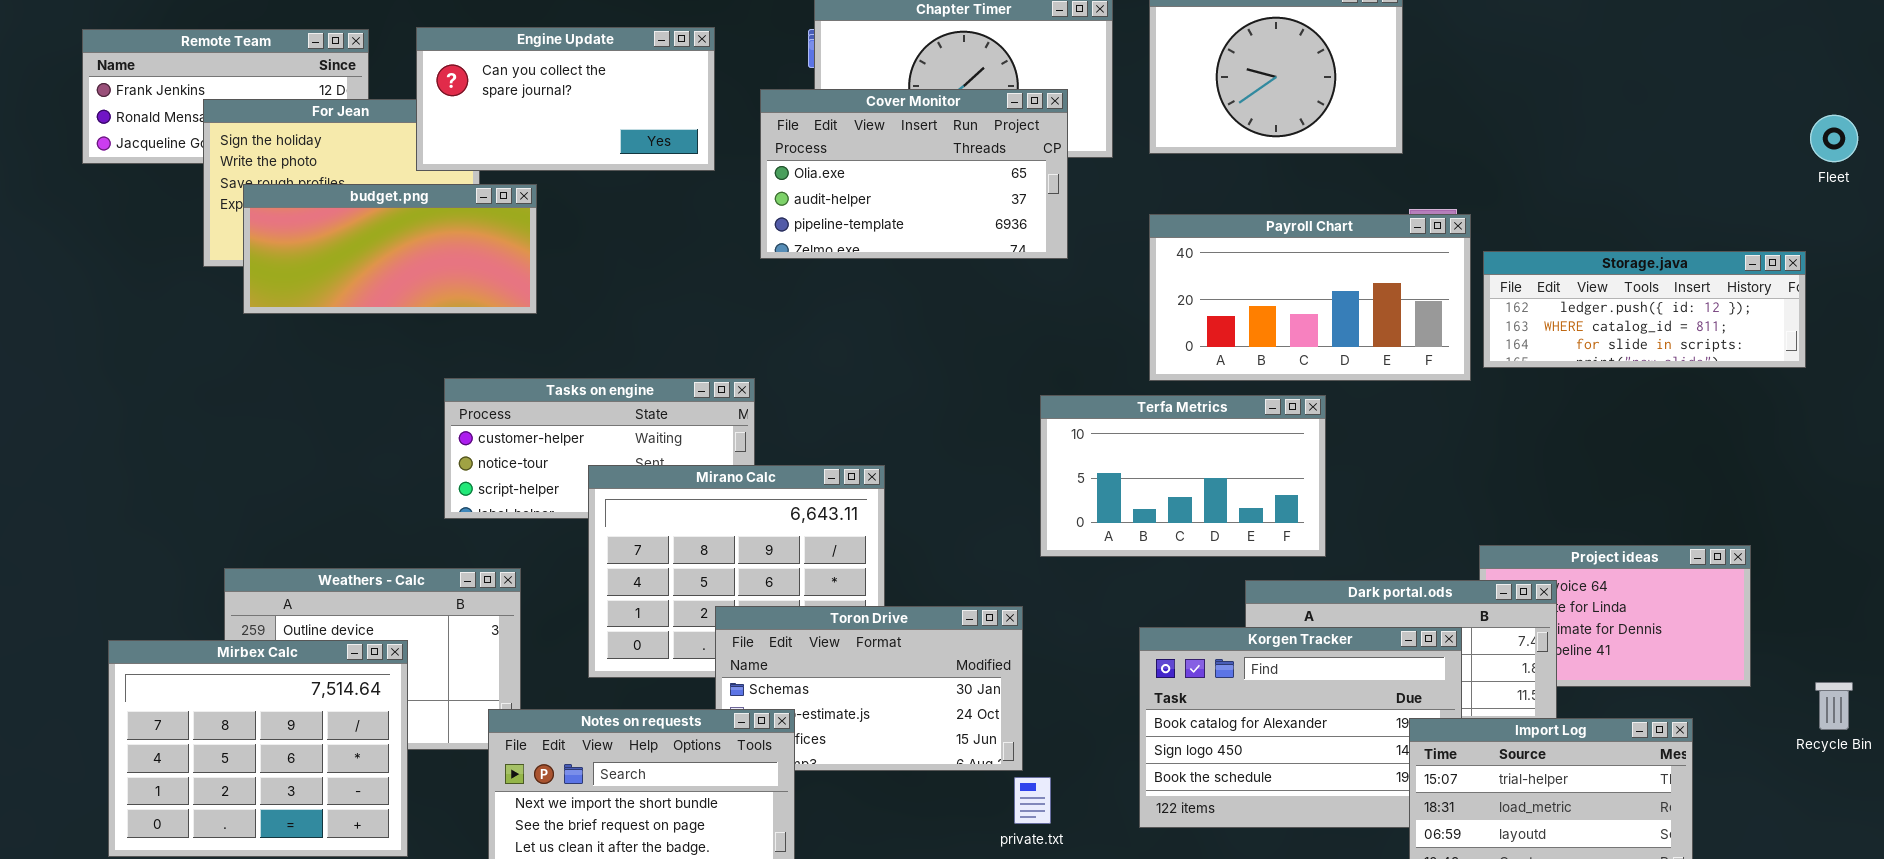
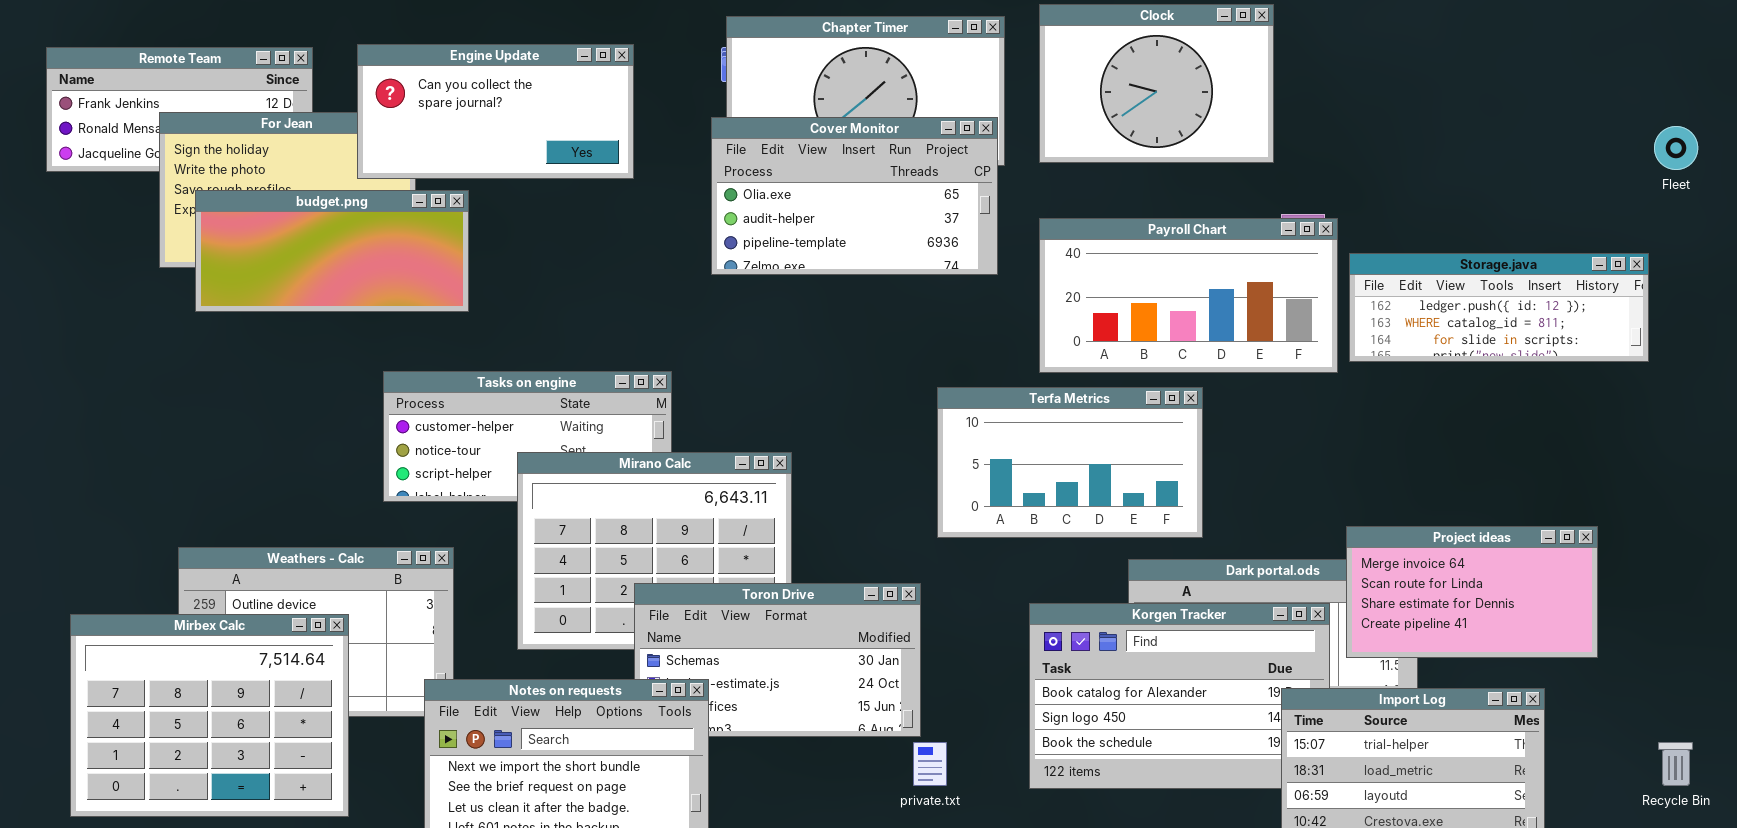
Cover Monitor: [760,89,1068,259] -> [711,117,998,275], moved
Project ideas: [1479,545,1751,687] -> [1346,526,1598,658], raised
Recycle Bin: [1815,682,1853,730] -> [1658,742,1693,786], moved

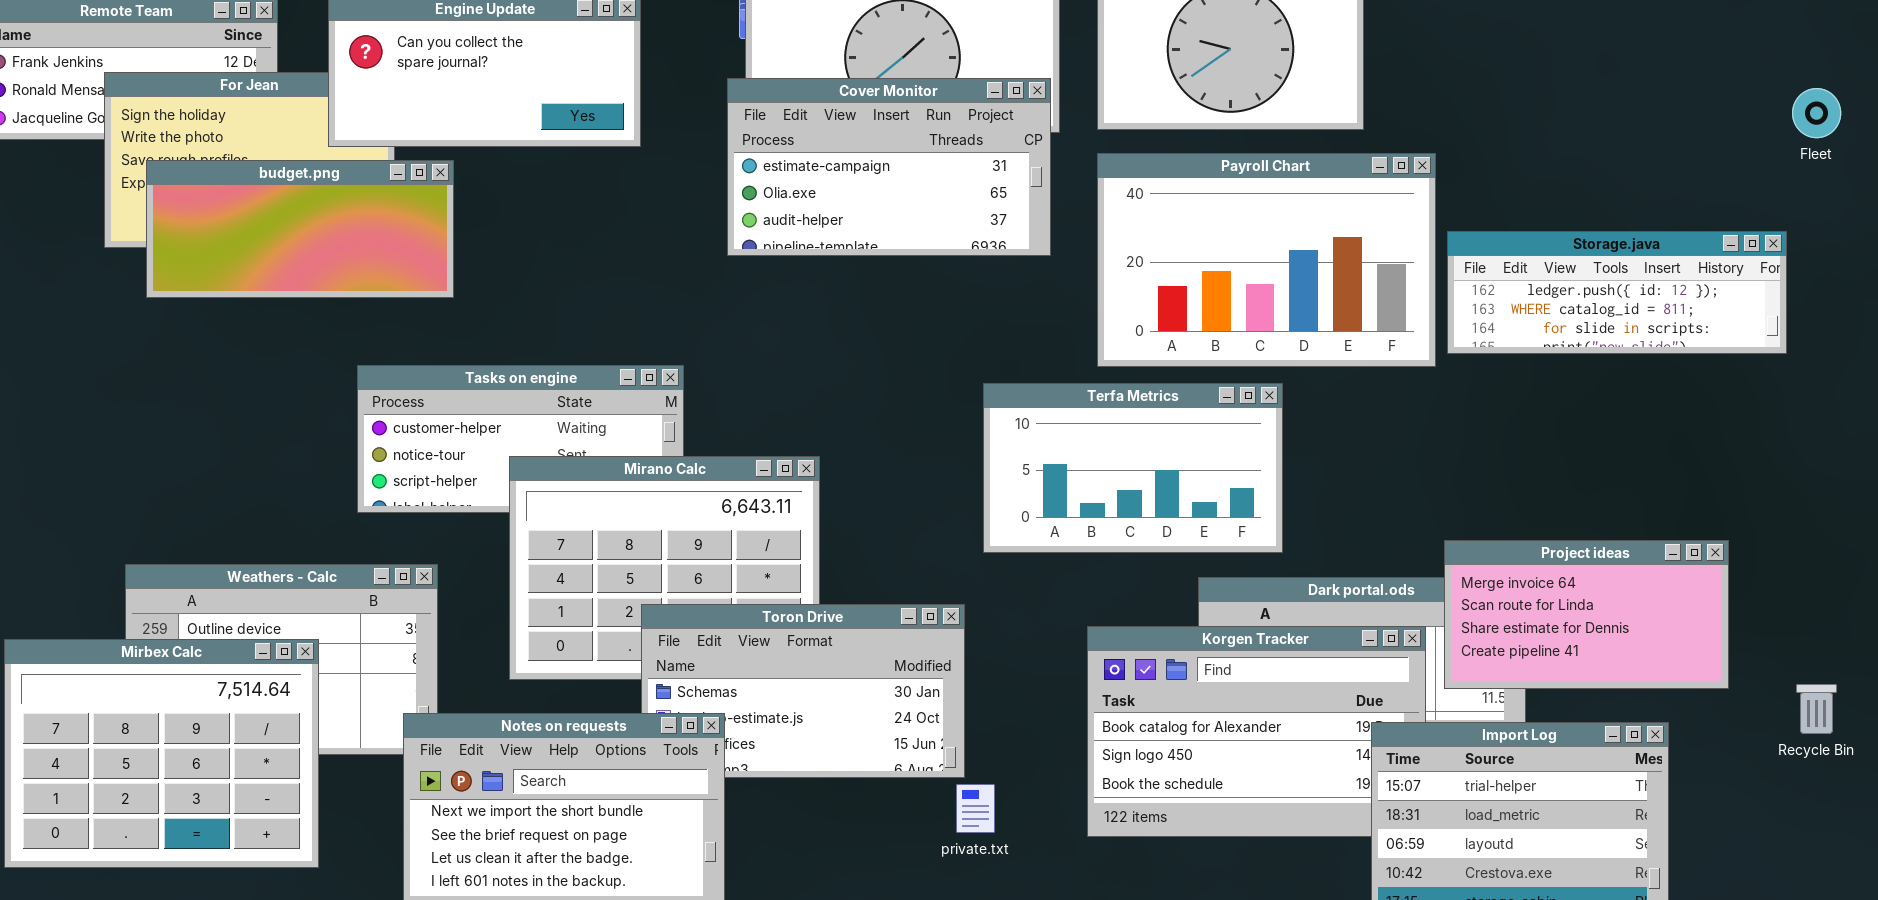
Cover Monitor: [711,117,998,275] -> [727,78,1051,256], scrolled up 1 row
Payroll Chart: [1039,218,1338,373] -> [1097,153,1436,367], resized
Recycle Bin: [1658,742,1693,786] -> [1796,684,1837,734], moved

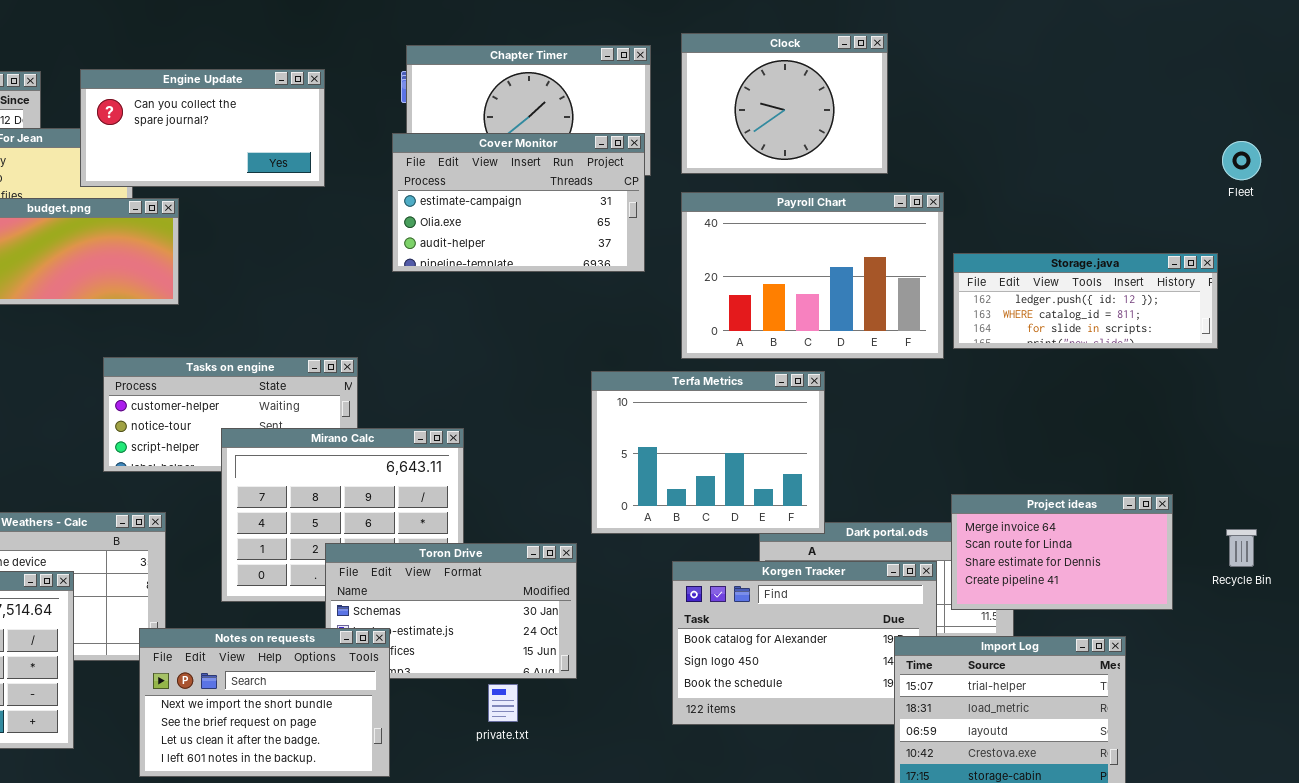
Terfa Metrics: [983,383,1283,553] -> [591,371,825,534], resized
Recycle Bin: [1796,684,1837,734] -> [1226,529,1257,567], moved
private.txt: [956,784,995,833] -> [488,684,518,722], moved

